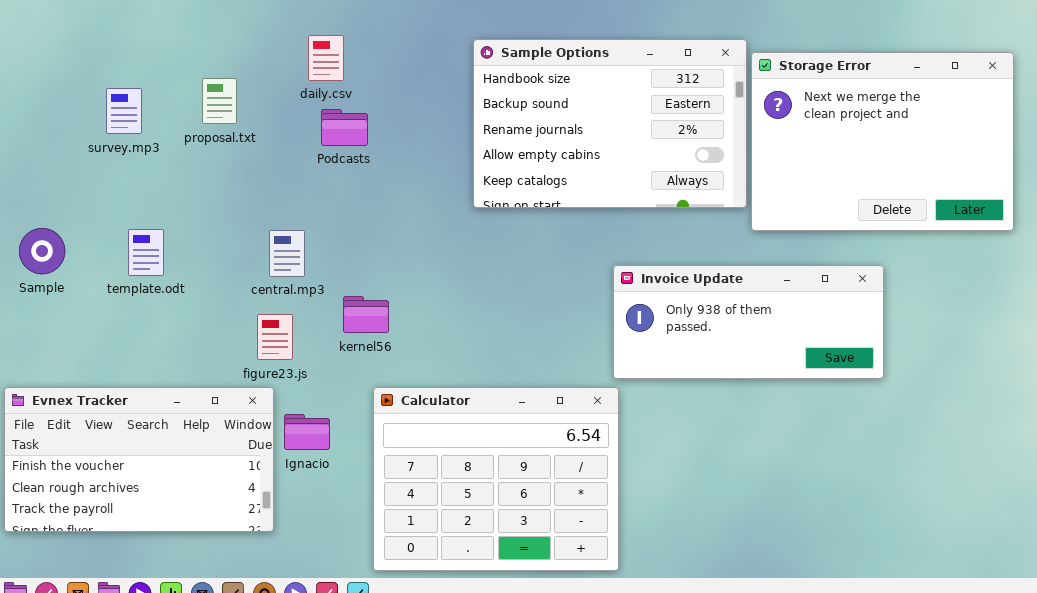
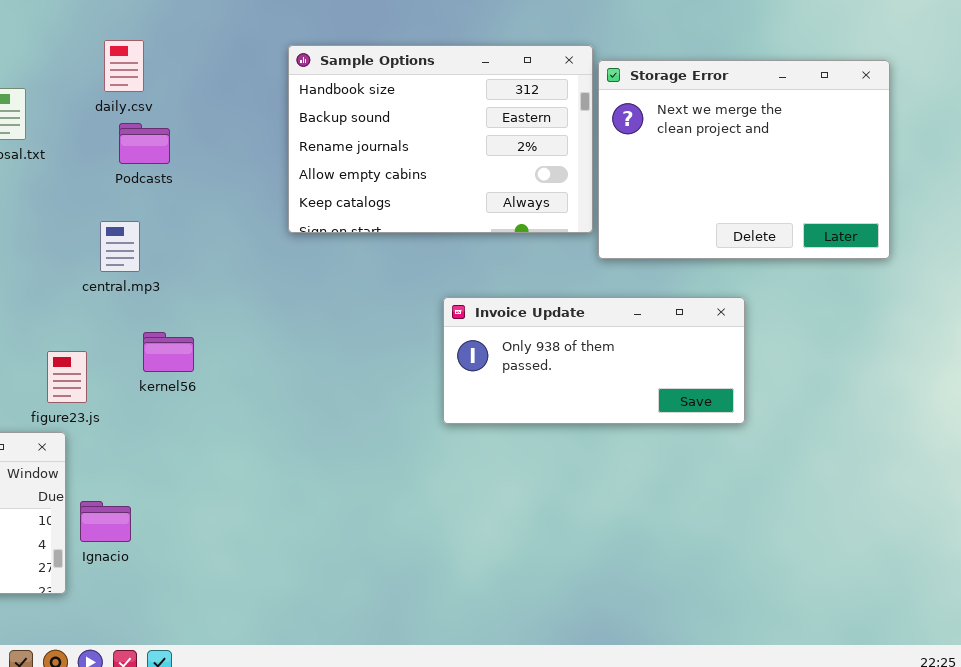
central.mp3: [269,230,305,277] -> [100,221,140,272], moved
Calculator: [373,387,619,571] -> none, closed
Ignacio: [284,414,330,450] -> [80,501,131,542], moved

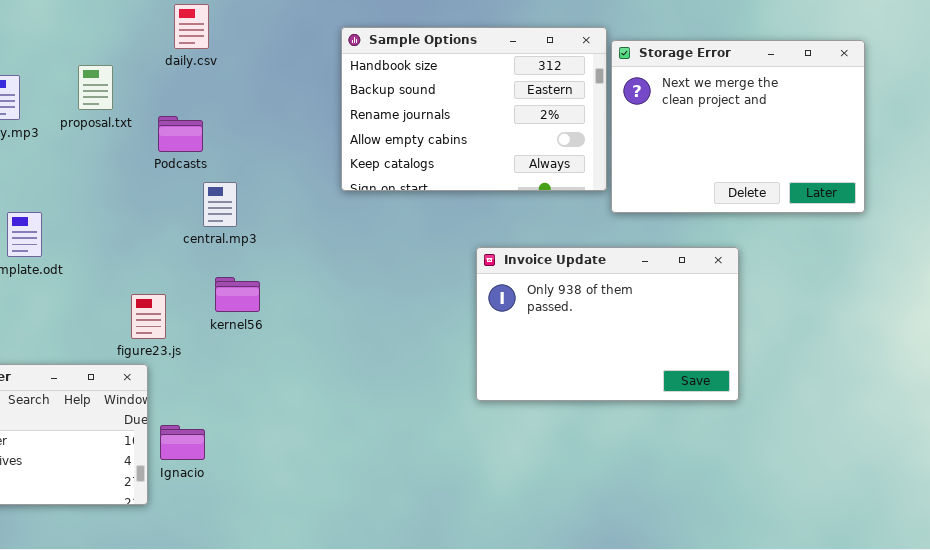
daily.csv: [104,40,144,92] -> [174,4,209,49], moved
Podcasts: [119,123,170,164] -> [158,116,203,152], moved
central.mp3: [100,221,140,272] -> [203,182,237,227], moved
Invoice Update: [443,297,745,424] -> [476,247,739,401], resized

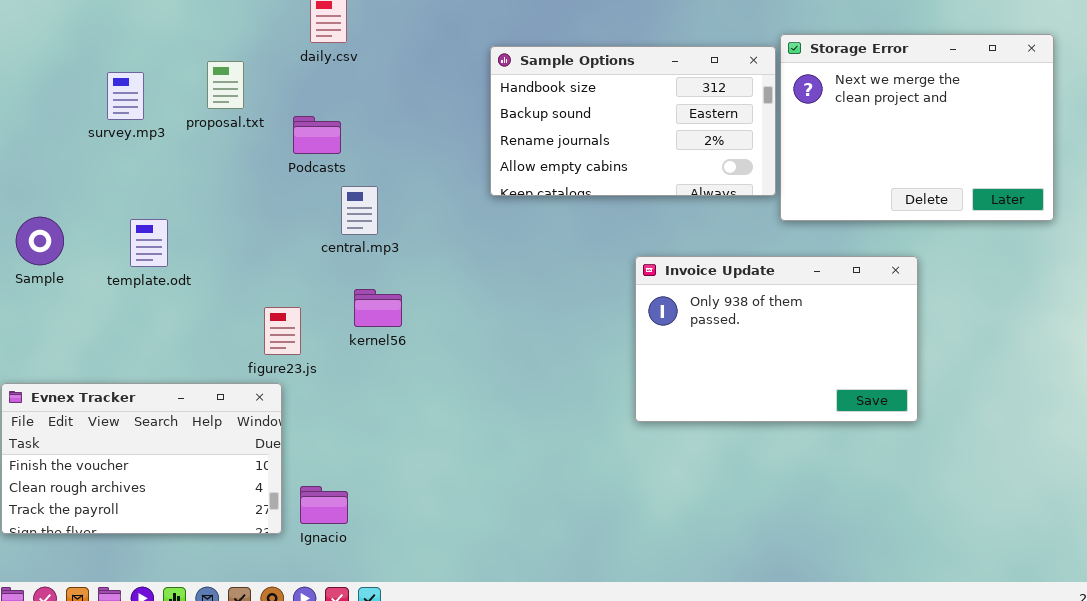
Sample Options: [341,27,607,191] -> [490,46,776,196], resized
Ignacio: [160,425,205,460] -> [300,486,348,524], moved

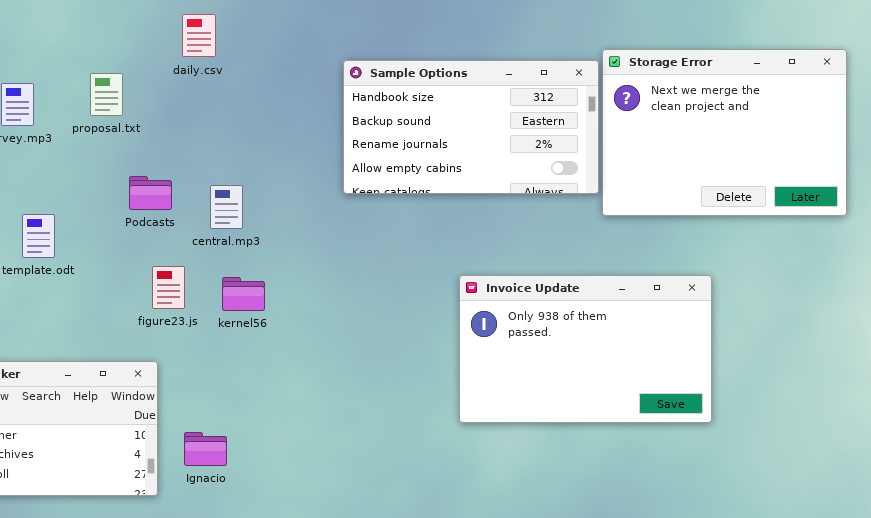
Podcasts: [293,116,341,154] -> [129,176,172,210], moved
Invoice Update: [635,256,918,422] -> [459,275,712,423], moved
figure23.js: [264,307,301,355] -> [152,266,185,309], moved
Ignacio: [300,486,348,524] -> [184,432,227,466], moved

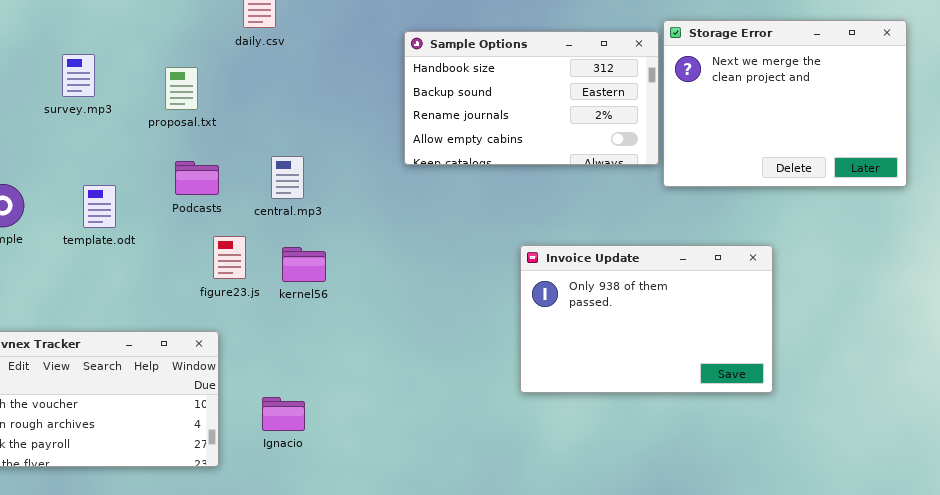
proposal.txt: [90,73,123,116] -> [165,67,198,110], moved
Podcasts: [129,176,172,210] -> [175,161,219,195], moved
Ignacio: [184,432,227,466] -> [262,397,305,431], moved

